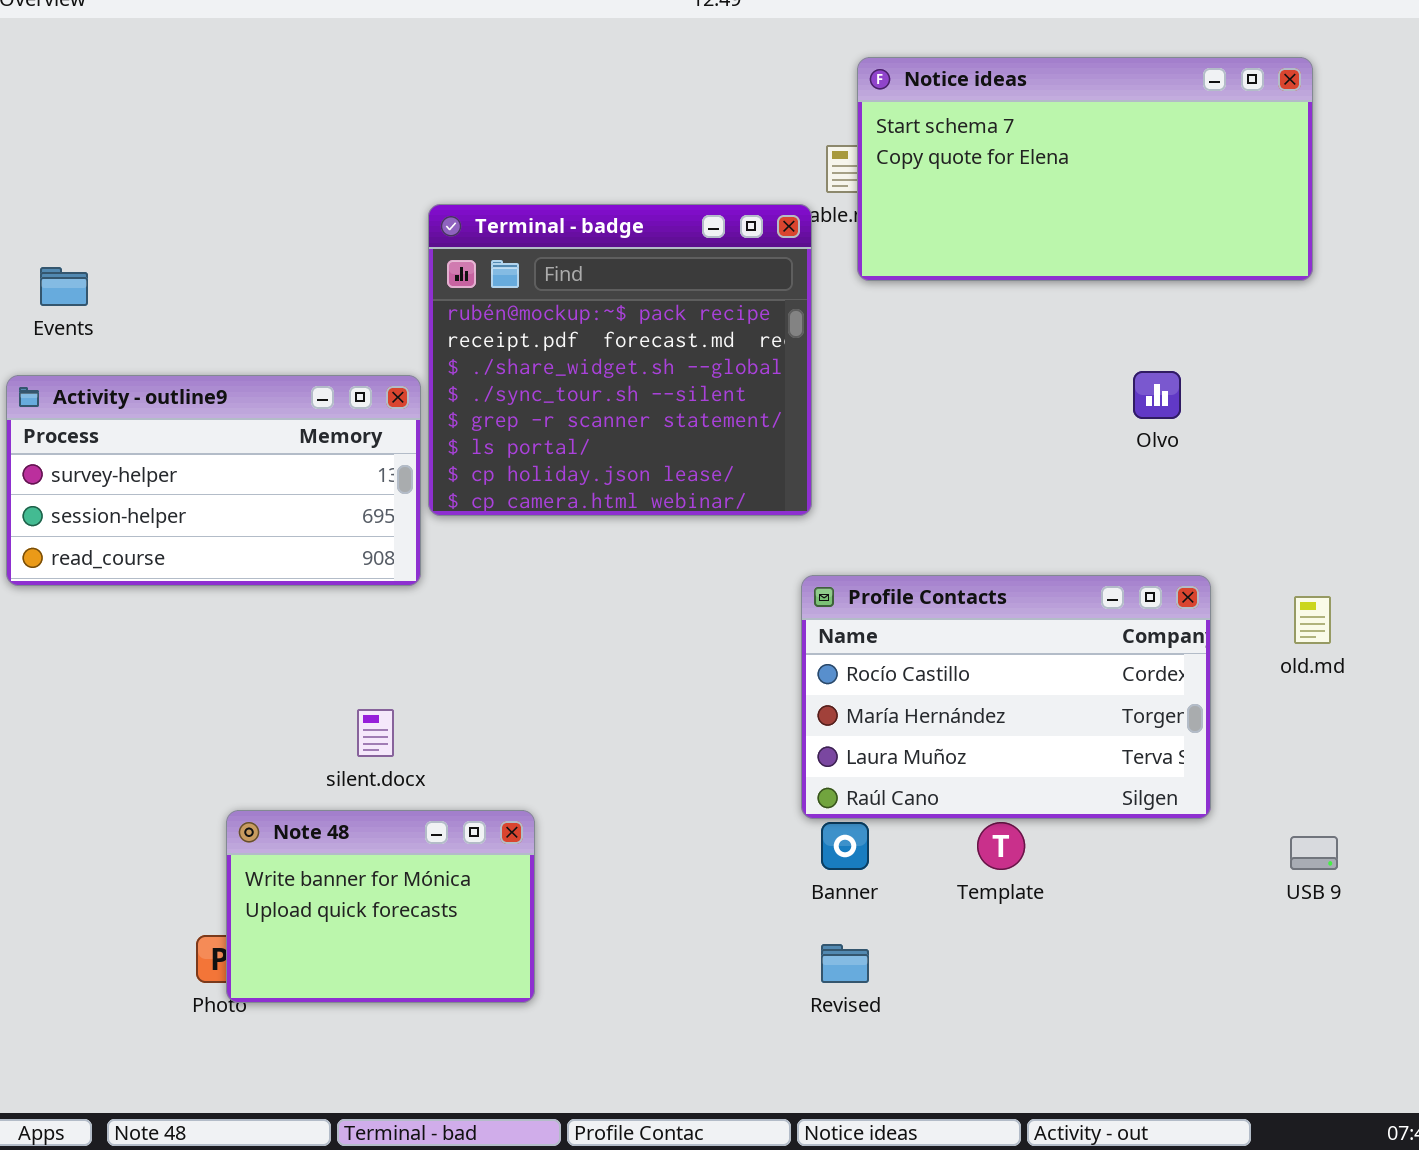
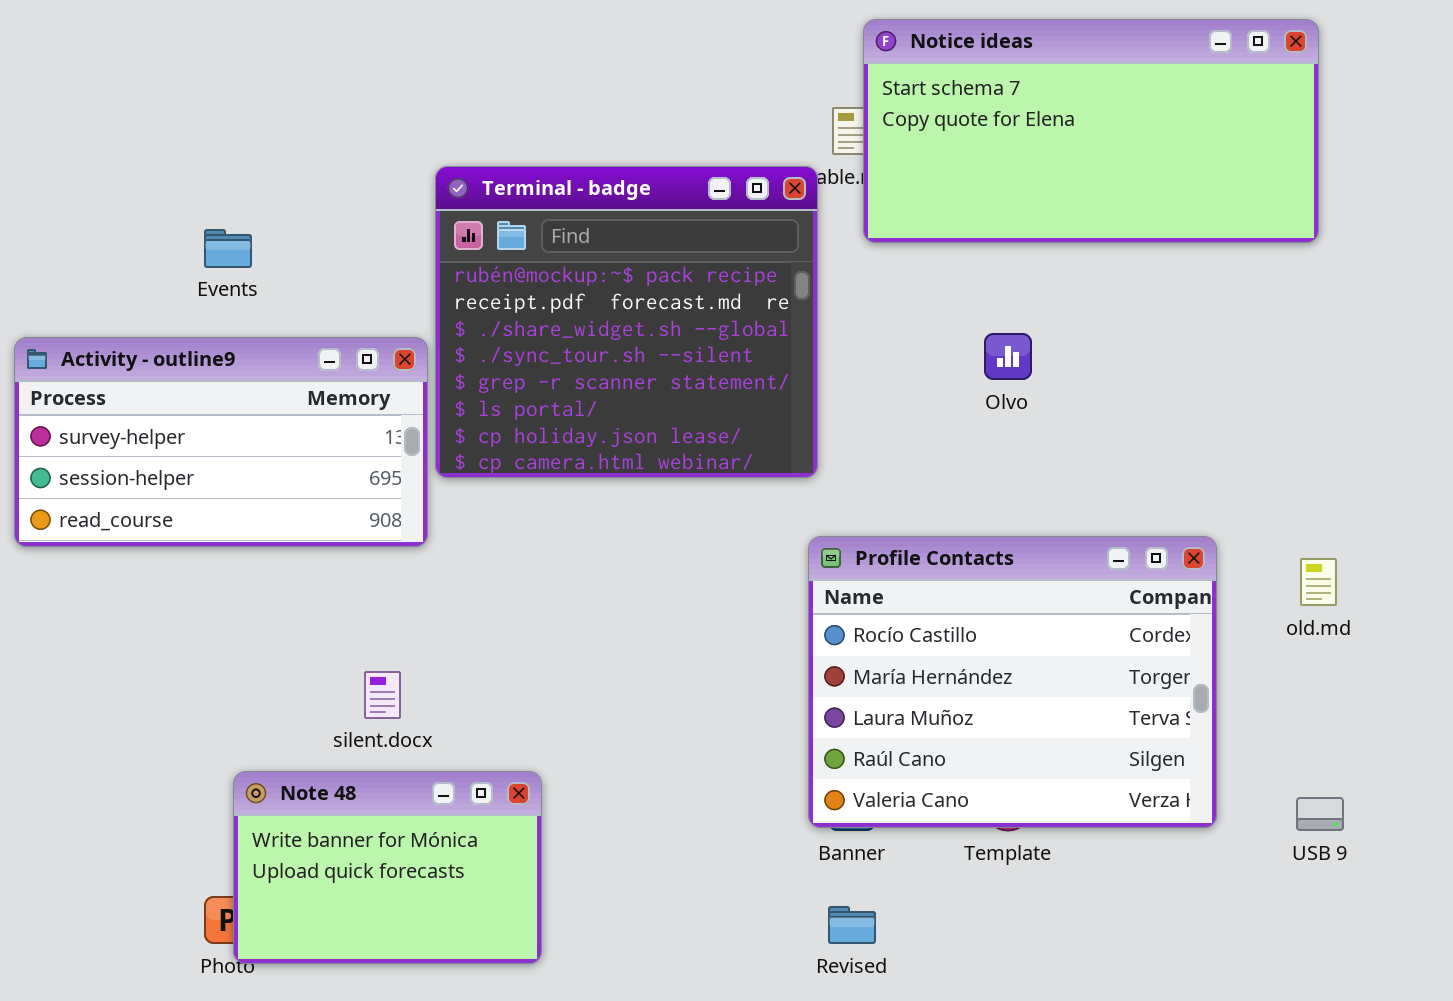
Events: [40,267,88,306] -> [204,229,252,268], moved
Olvo: [1133,371,1181,419] -> [984,333,1032,380], moved
Profile Contacts: [801,575,1211,819] -> [808,536,1217,828], resized

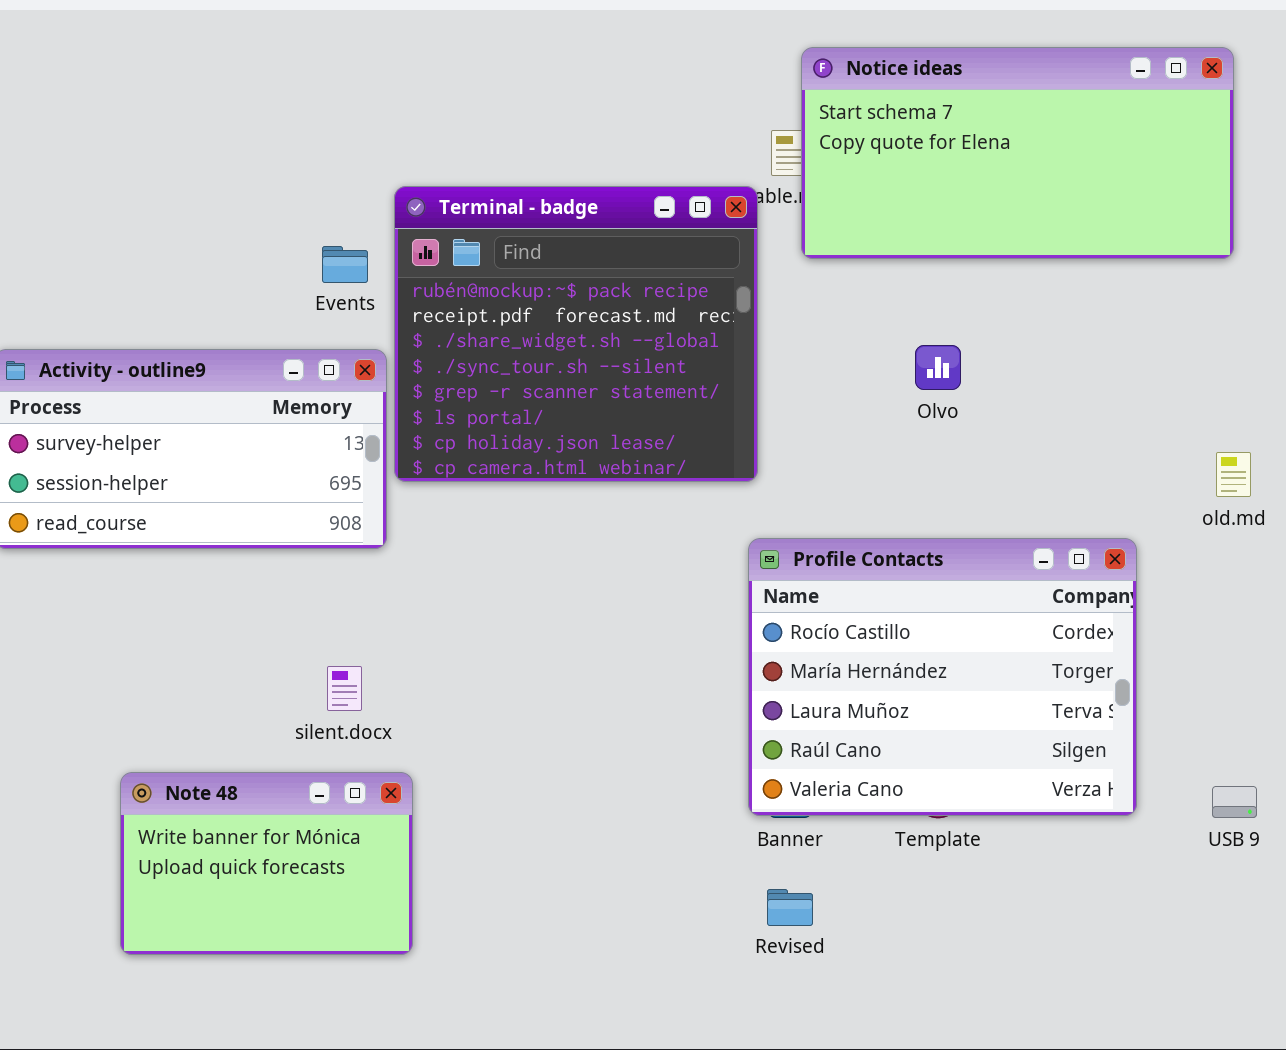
Events: [204,229,252,268] -> [322,246,368,283], moved
old.md: [1300,558,1337,606] -> [1216,452,1251,497], moved
Note 48: [233,771,542,964] -> [120,772,413,955], moved

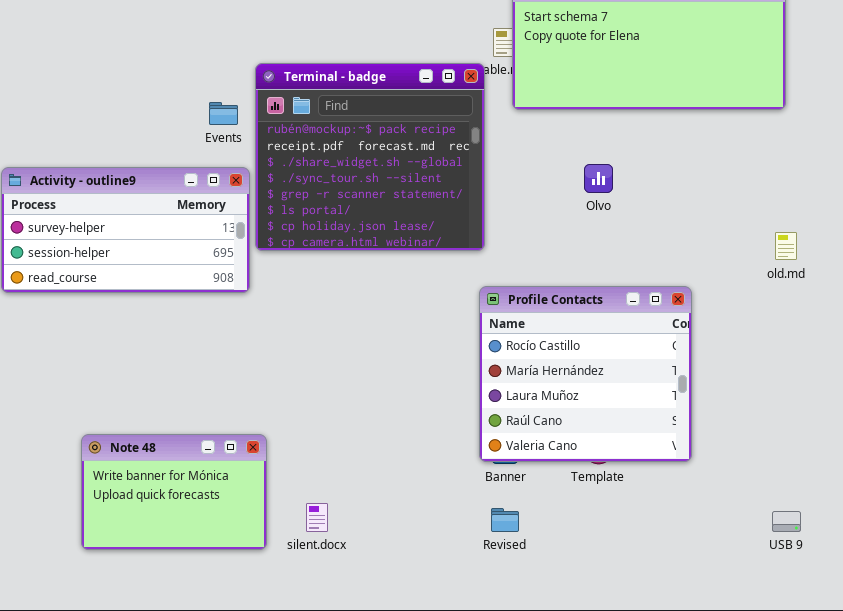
Profile Contacts: [748,538,1137,816] -> [479,286,692,462], resized
silent.docx: [327,666,362,711] -> [306,503,328,532], moved
USB 9: [1212,786,1257,818] -> [772,511,801,532], moved

